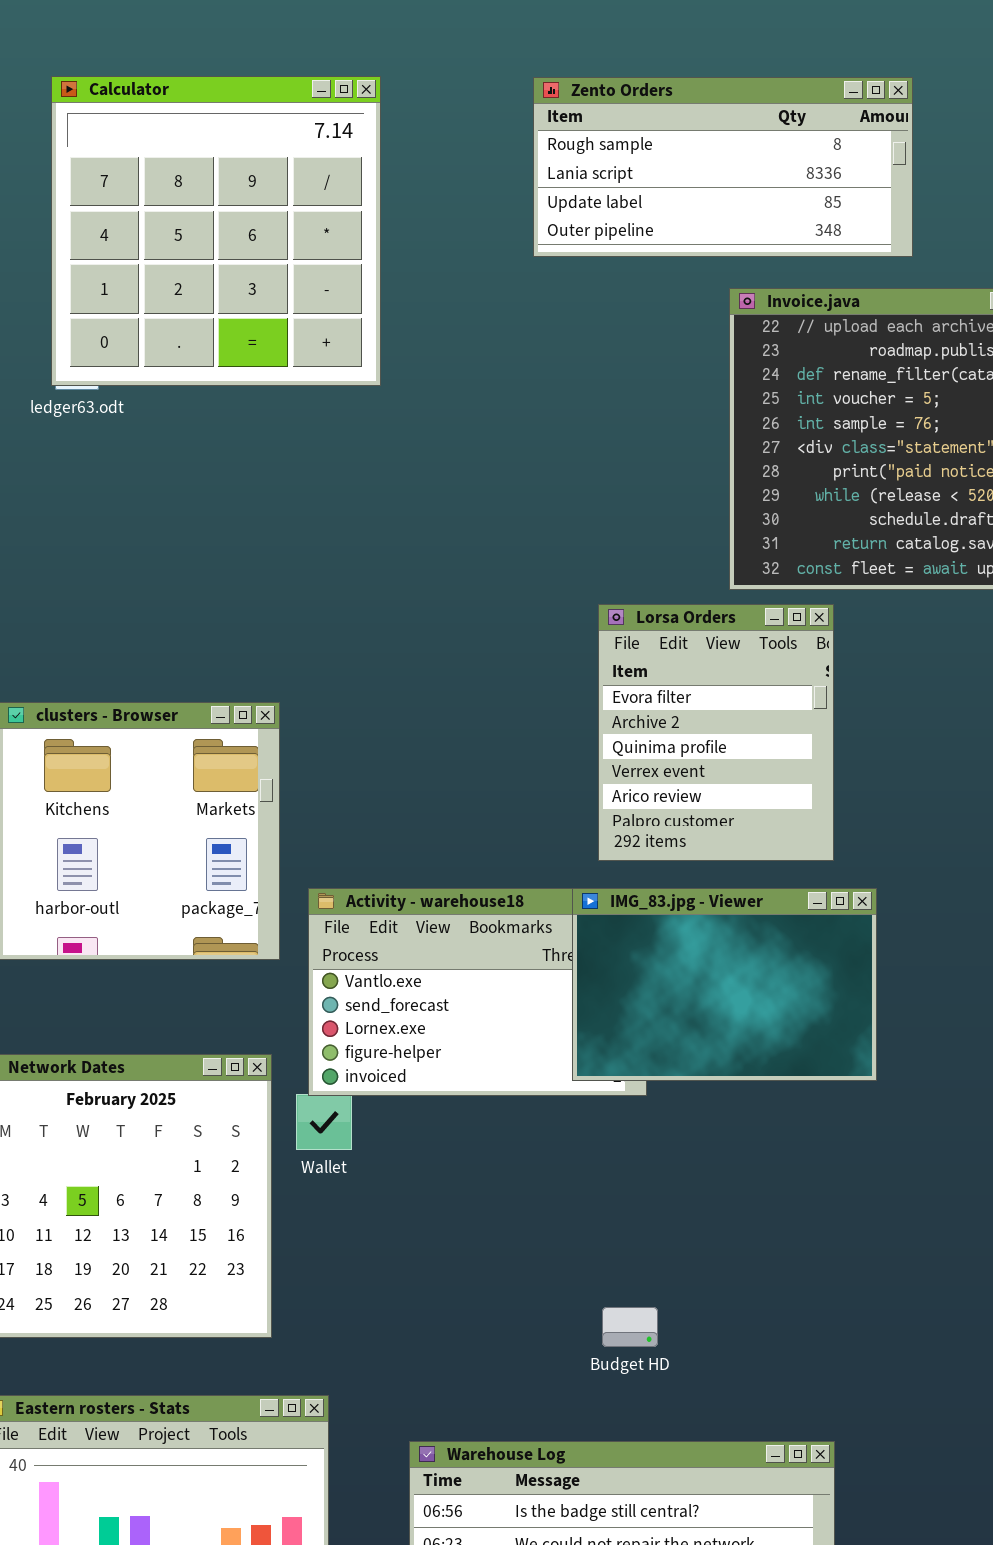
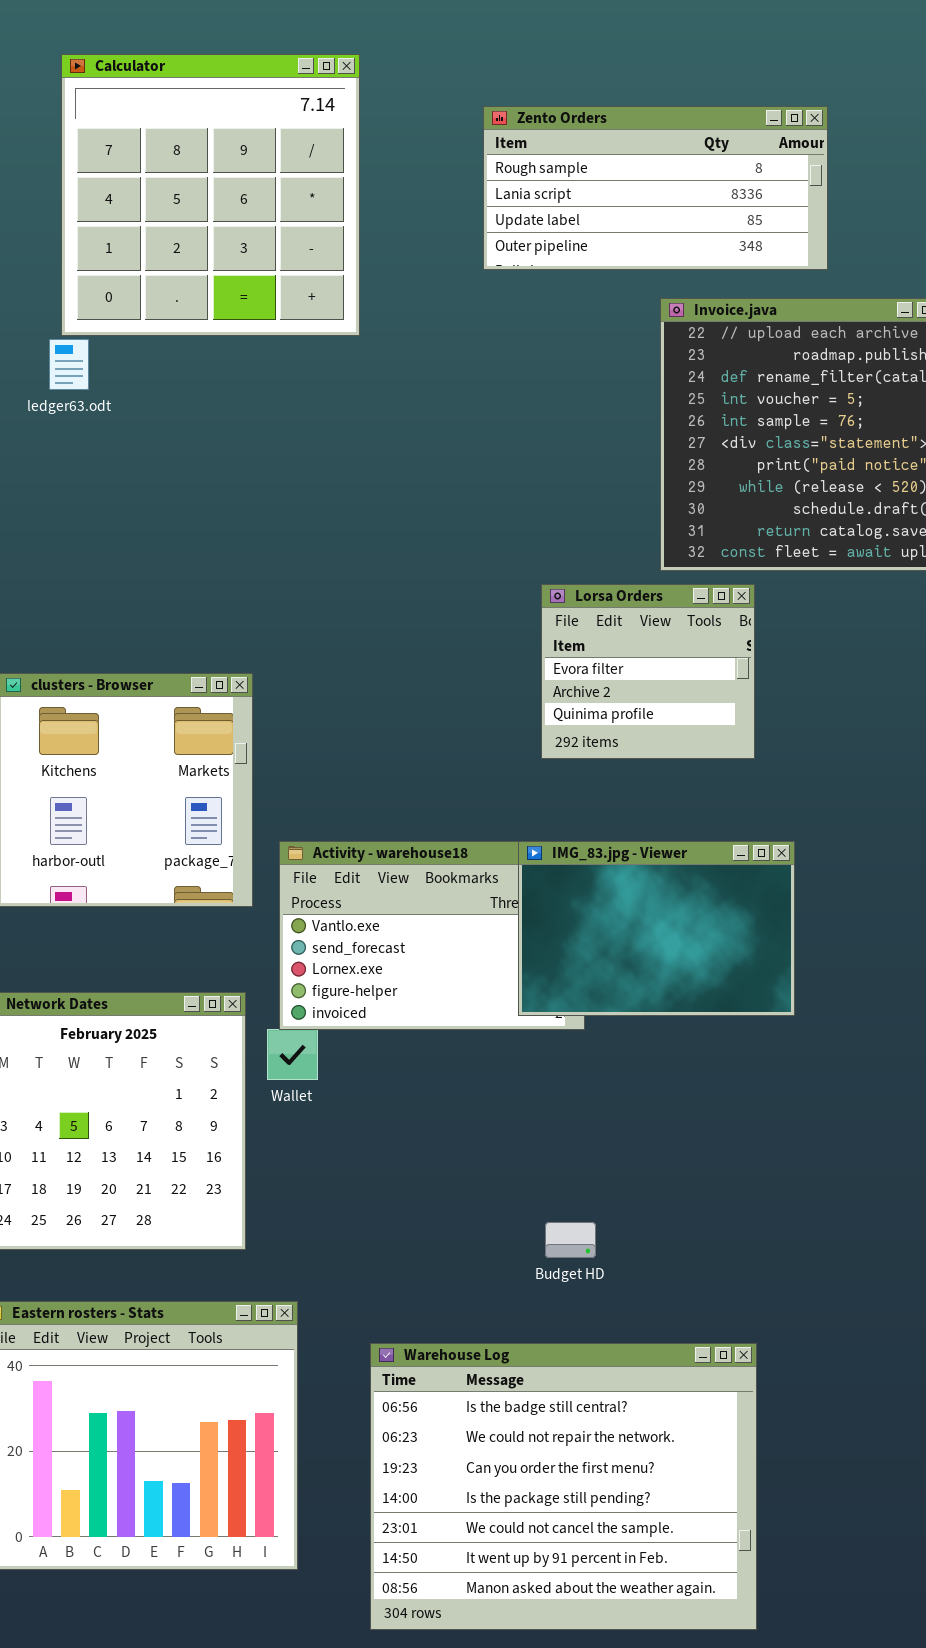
Calculator: [51,76,381,386] -> [61,54,360,336], moved
Lorsa Orders: [598,604,834,861] -> [541,584,755,759], resized

